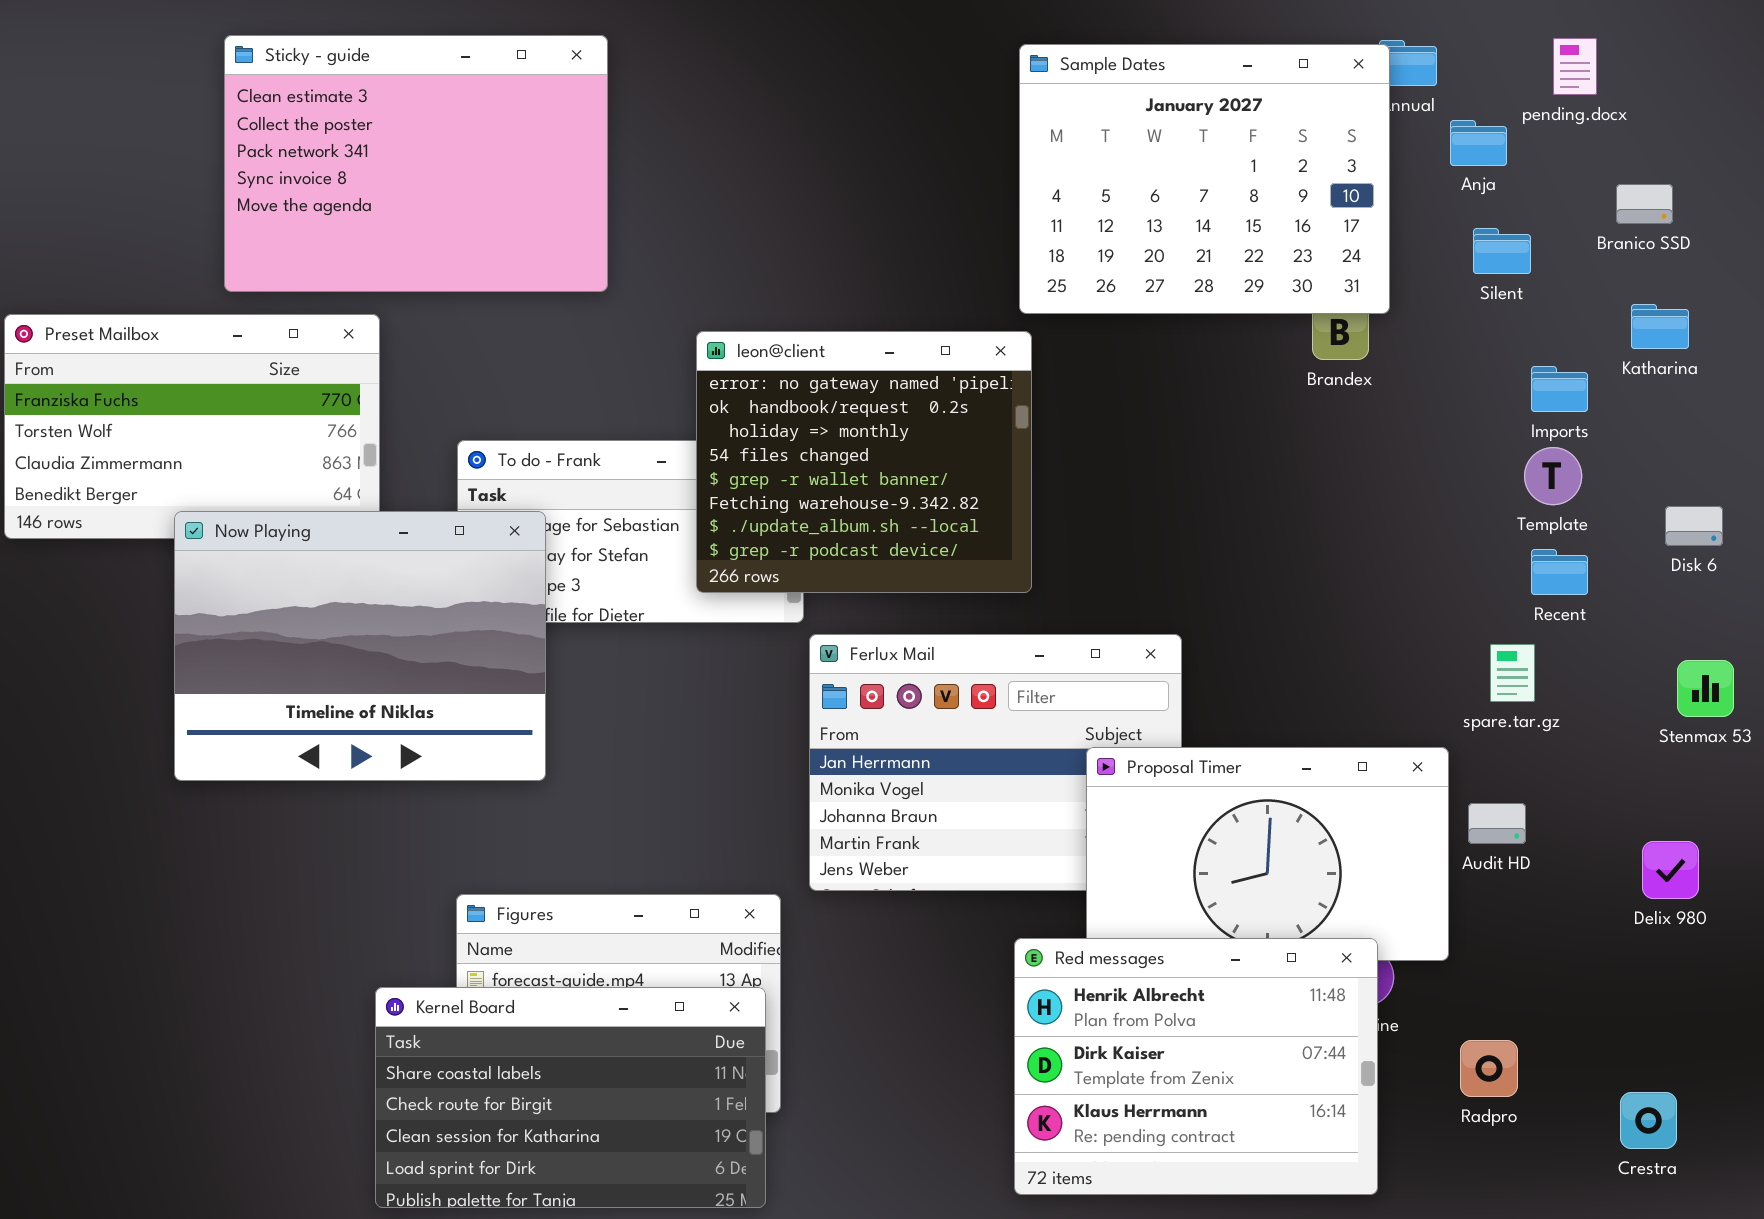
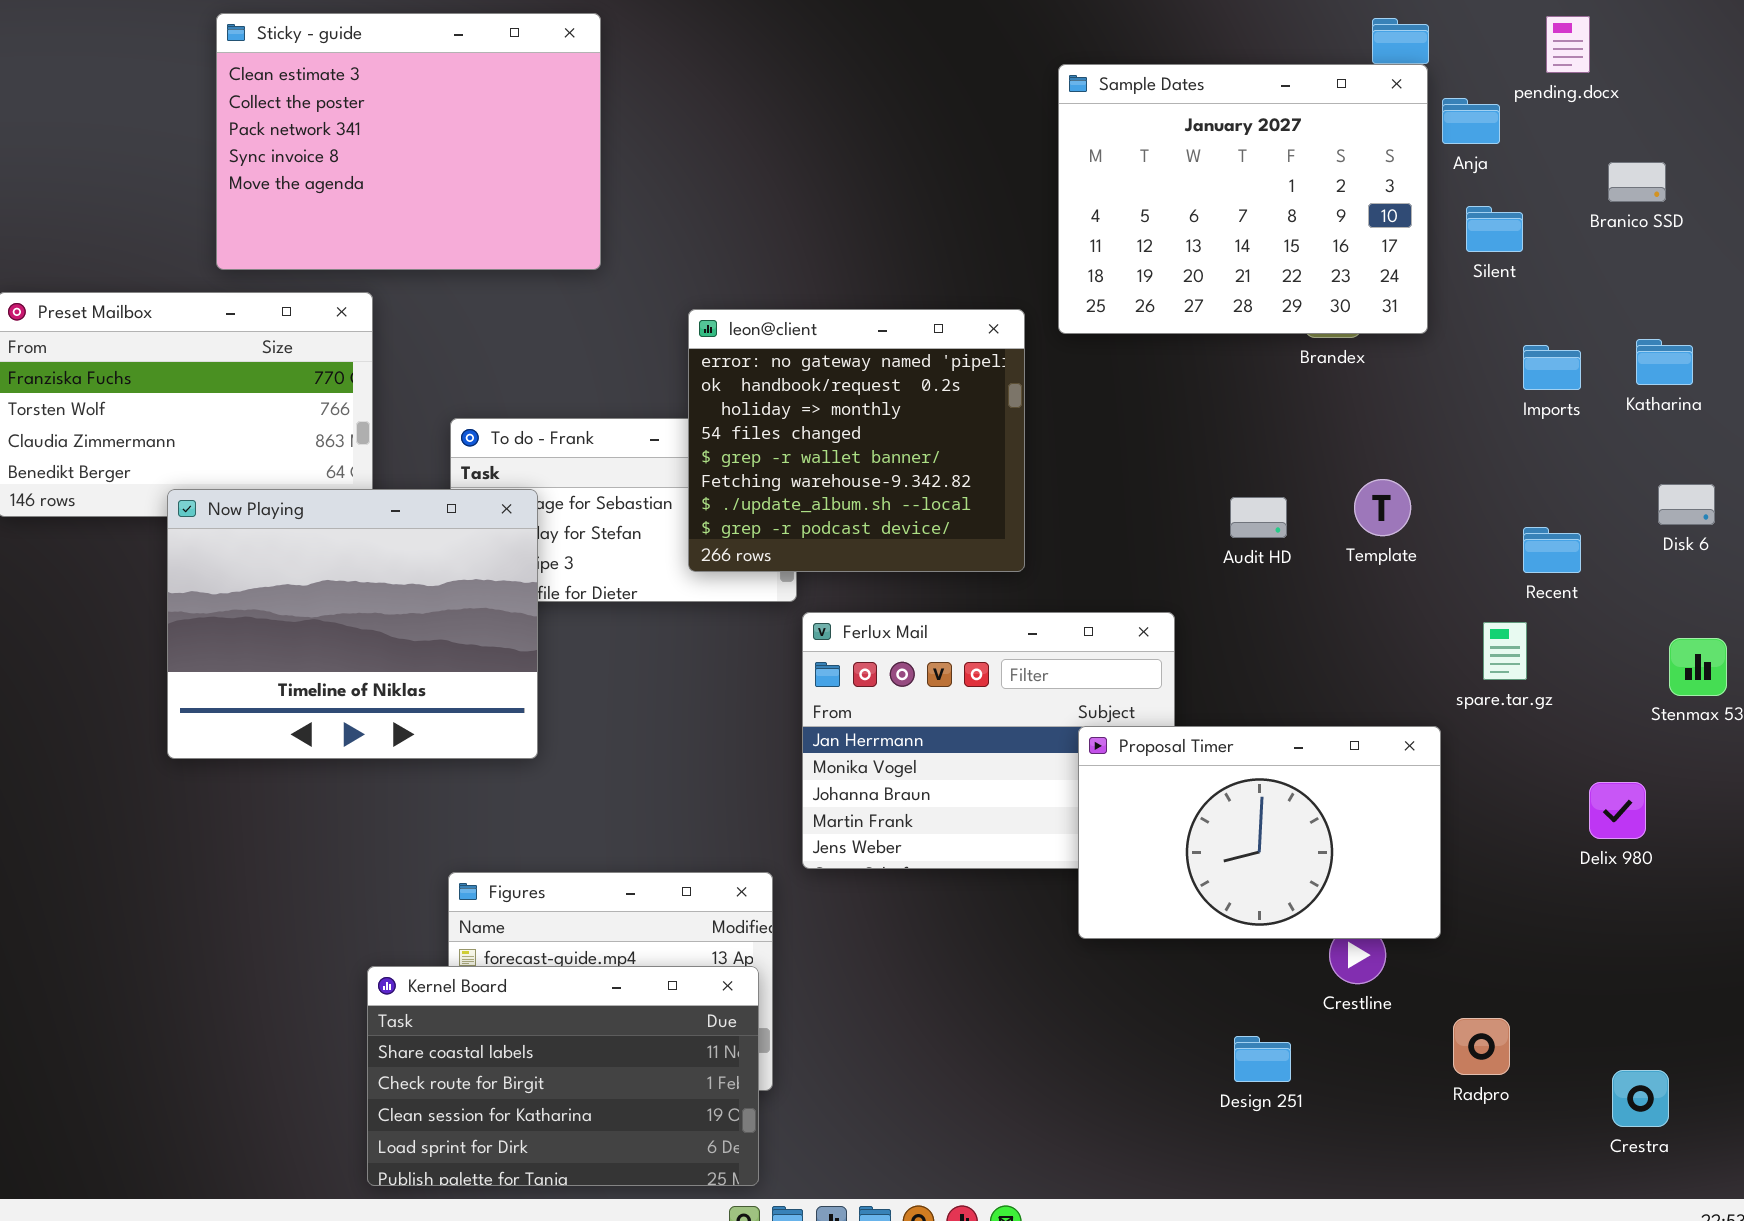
Sample Dates: [1019,44,1390,314] -> [1058,64,1428,334], moved
Katharina: [1631,304,1689,349] -> [1636,339,1693,385], moved
Template: [1524,447,1582,505] -> [1354,479,1411,536], moved
Audit HD: [1468,803,1526,844] -> [1230,497,1287,538], moved
Delix 980: [1642,841,1699,899] -> [1589,782,1646,839], moved
Red messages: [1014,938,1378,1195] -> none, closed

